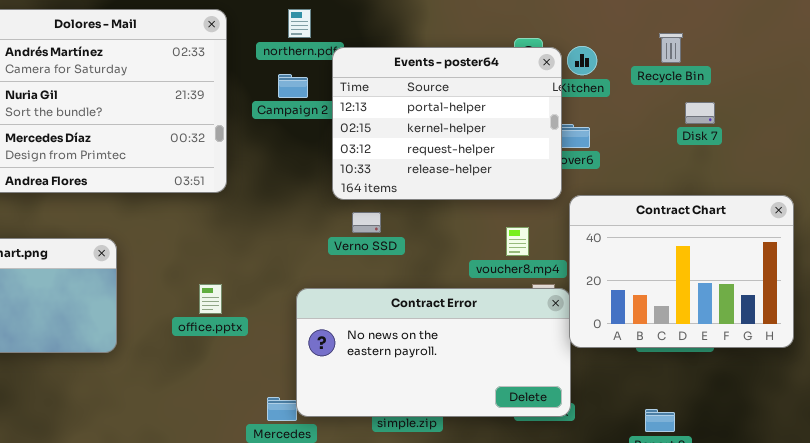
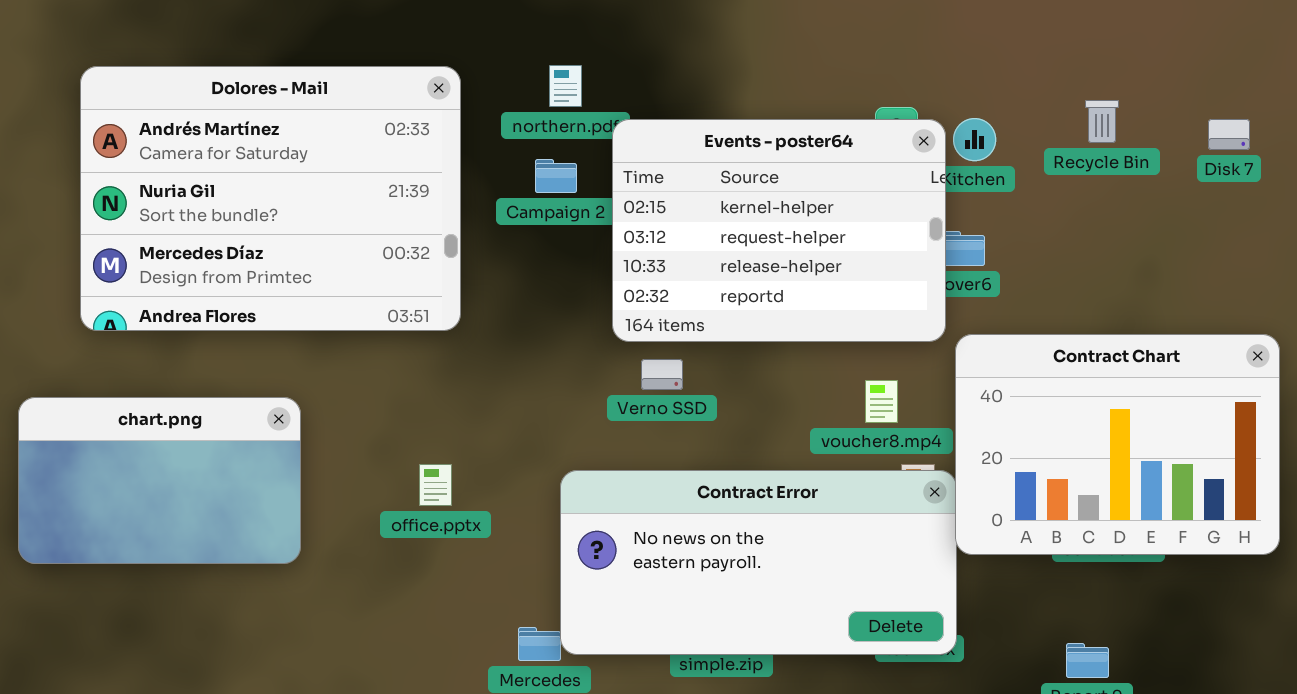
Events - poster64: [332,47,562,200] -> [612,119,946,342], scrolled down 1 row
Disk 7: [685,102,715,124] -> [1208,119,1250,150], moved

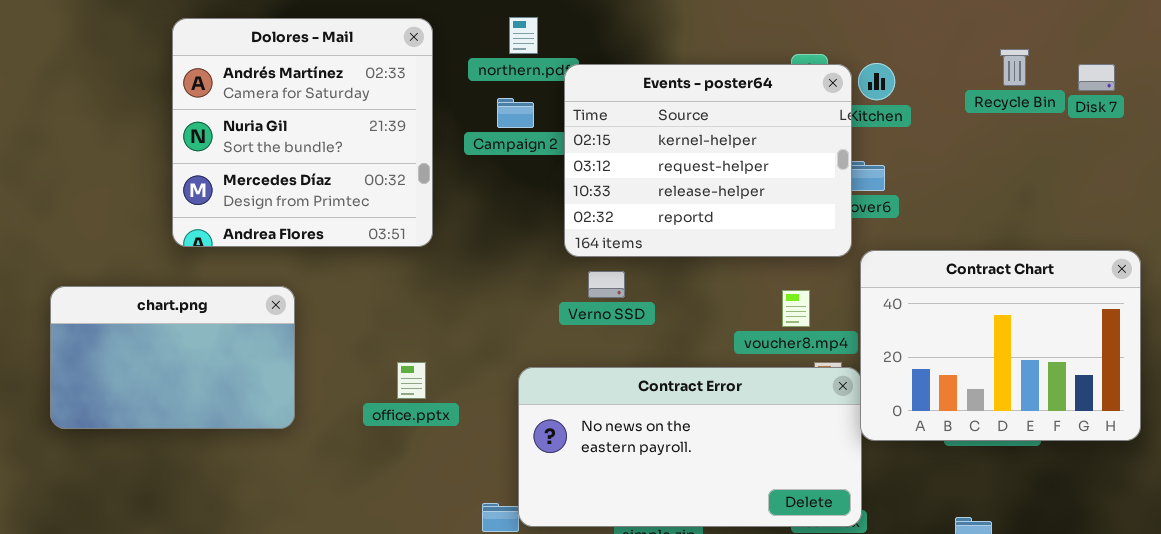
Dolores - Mail: [80,66,461,331] -> [172,18,433,247], resized
Recycle Bin: [1085,100,1119,143] -> [1000,49,1029,86], moved
chart.png: [18,397,301,564] -> [50,286,295,429], moved

